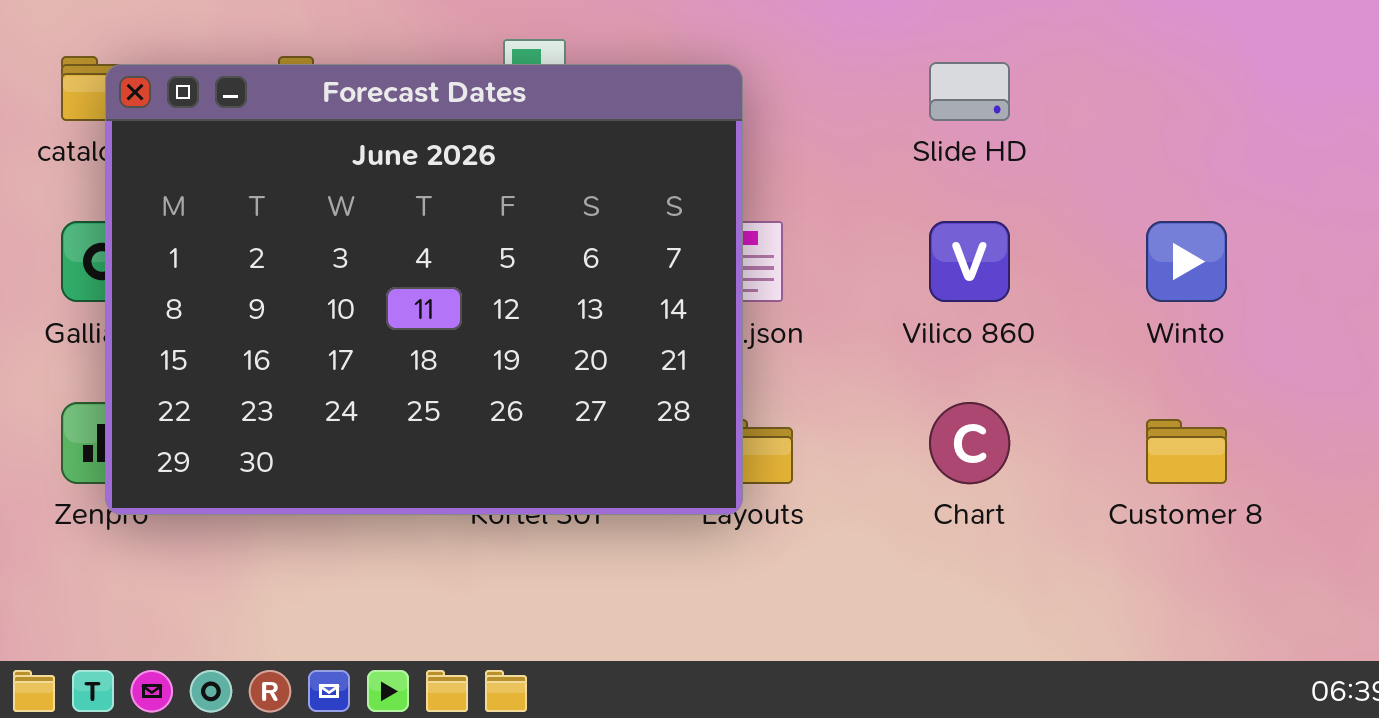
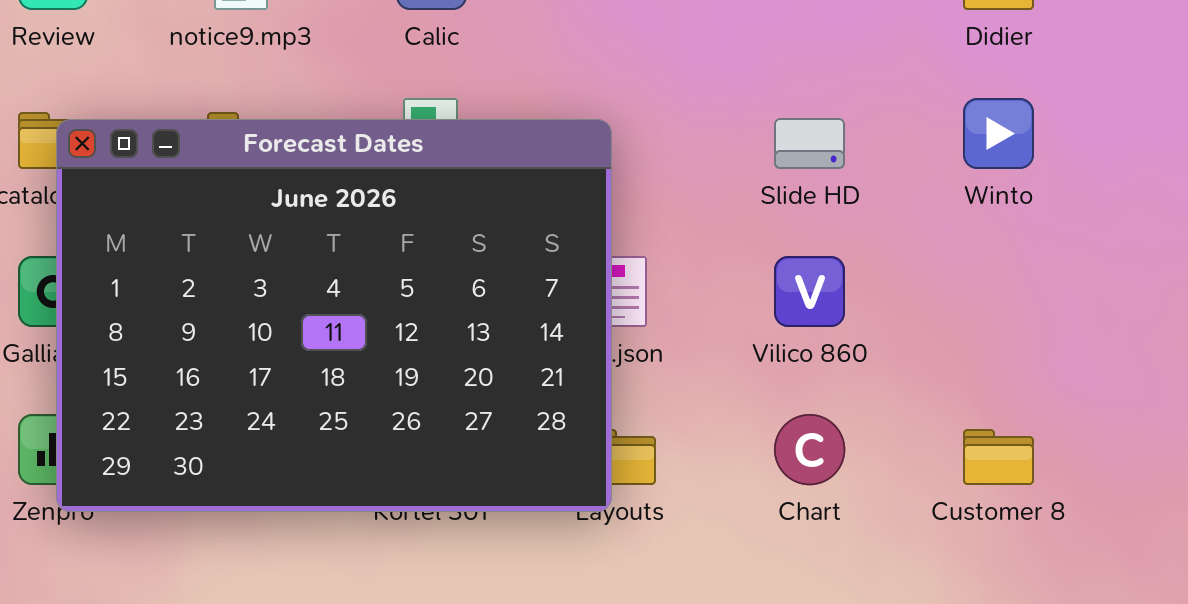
Winto: [1146,221,1227,302] -> [963,98,1034,169], moved

